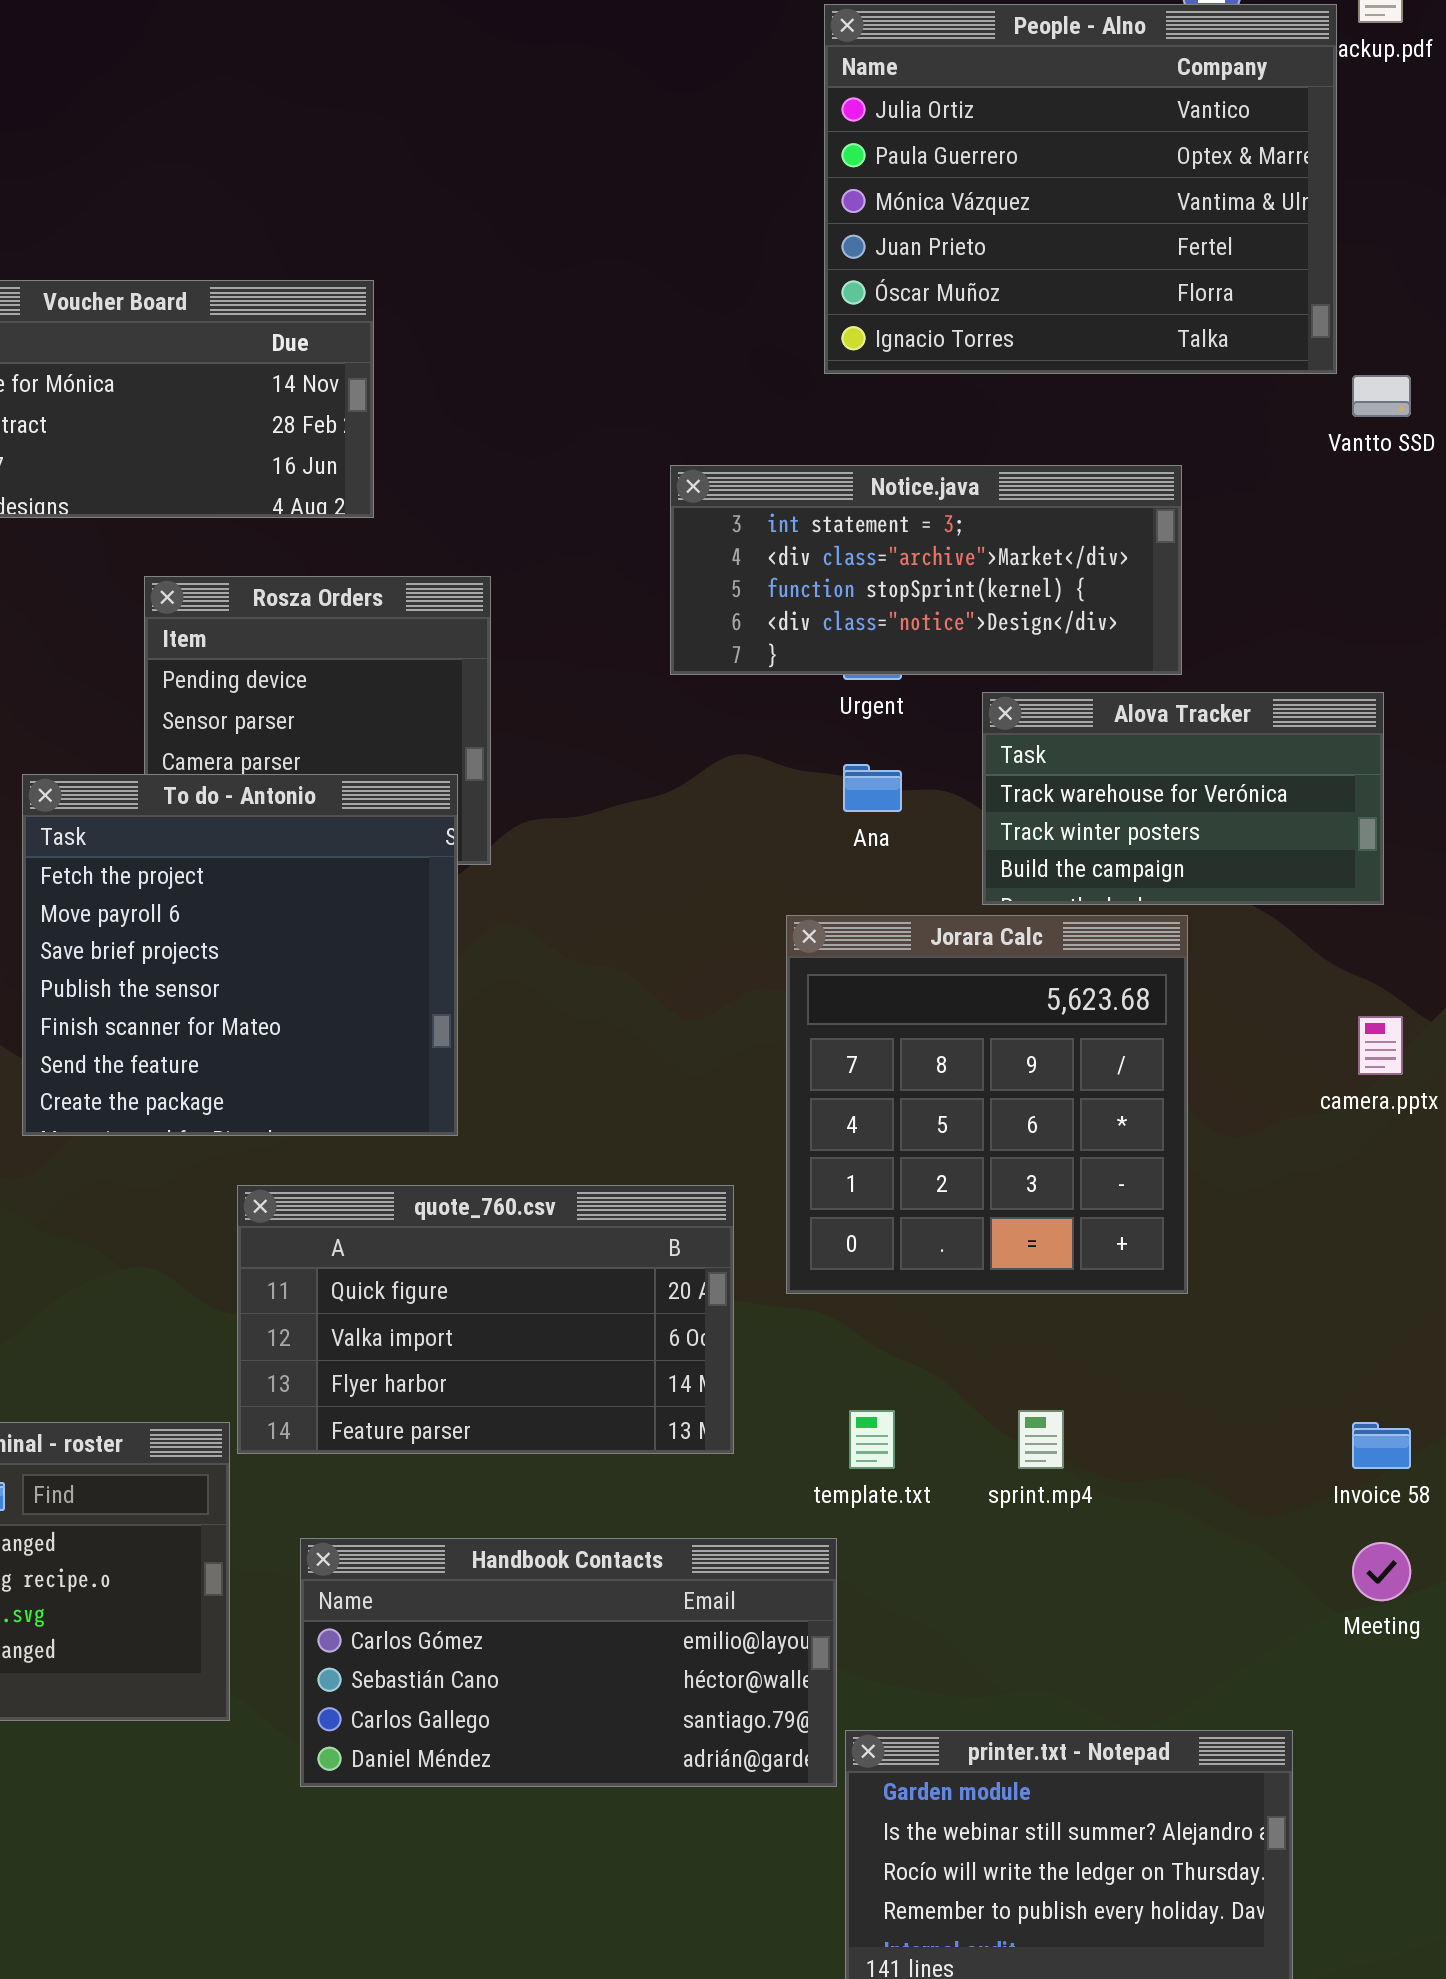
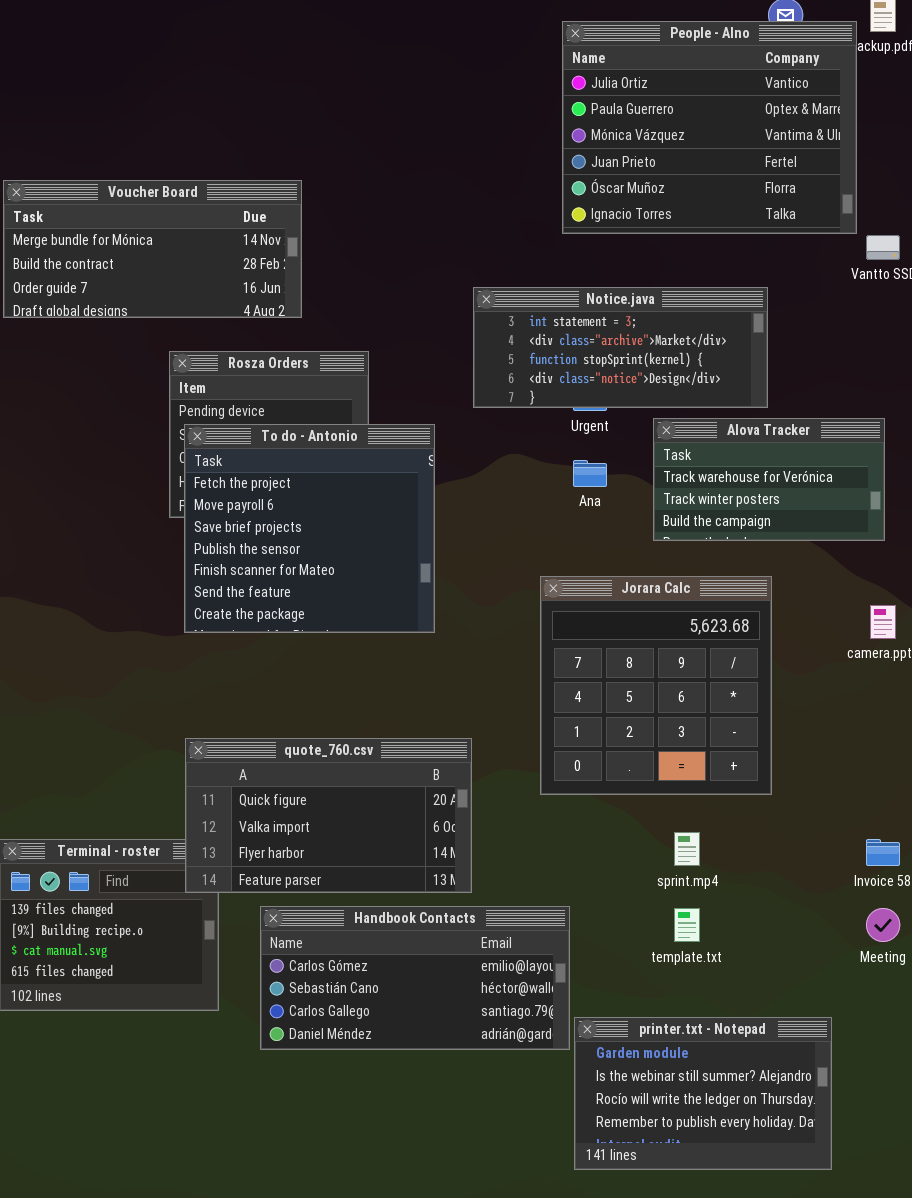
To do - Antonio: [22,774,458,1136] -> [184,424,435,633], moved
Jorara Calc: [786,915,1188,1294] -> [540,576,772,795], moved
quote_760.csv: [237,1185,734,1454] -> [185,738,472,893], moved
template.txt: [849,1410,895,1469] -> [674,908,700,942], moved

